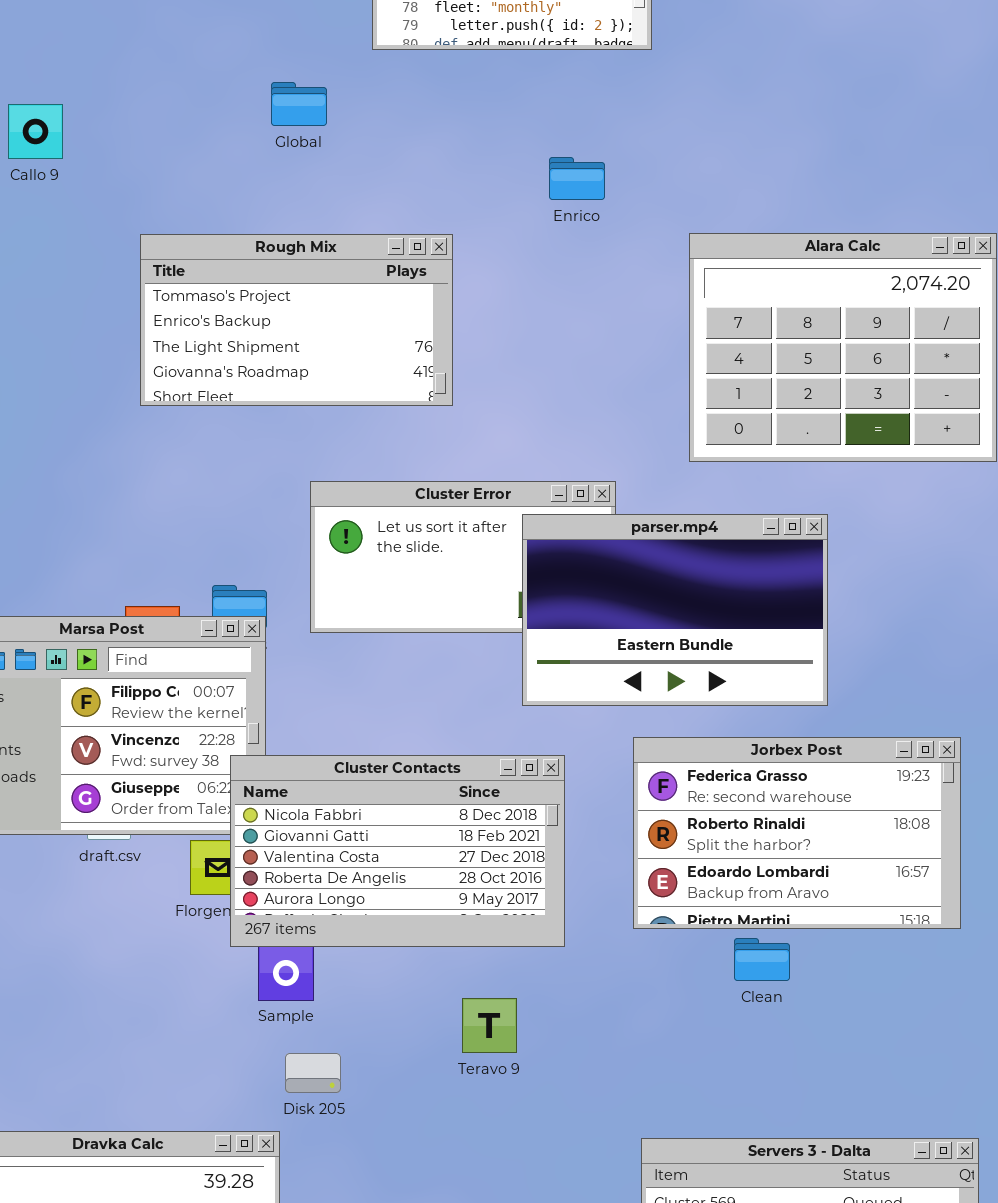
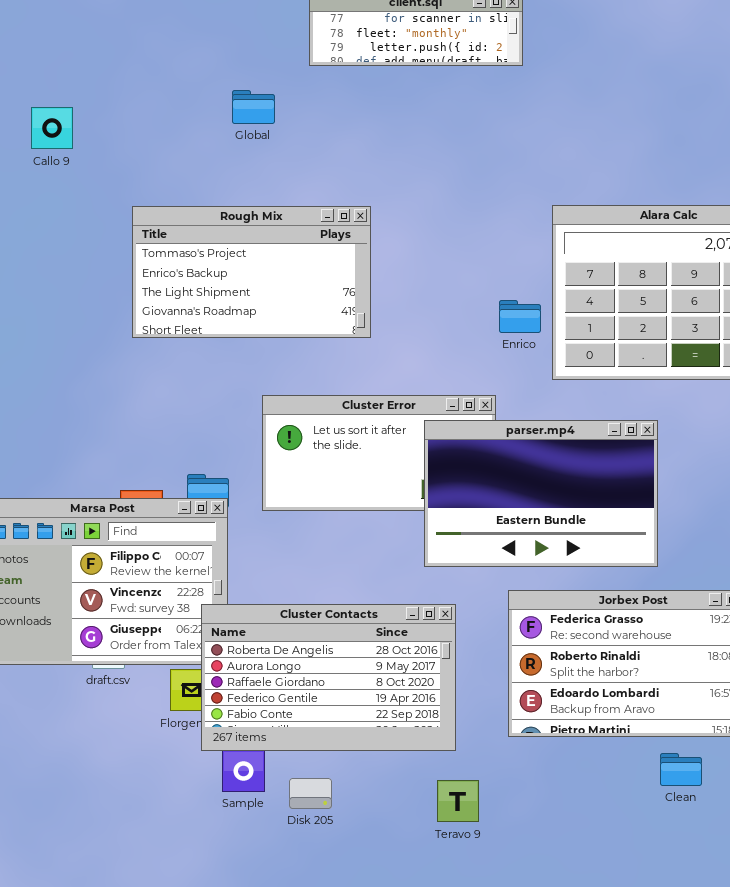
Enrico: [549,157,605,200] -> [499,300,541,333], moved
Cluster Contacts: [230,755,565,947] -> [201,604,456,751], scrolled down 3 rows
Clean: [734,938,790,981] -> [660,753,702,786], moved
Teravo 9: [462,998,517,1053] -> [437,780,479,822], moved
Disk 205: [285,1053,341,1093] -> [289,778,332,809], moved

